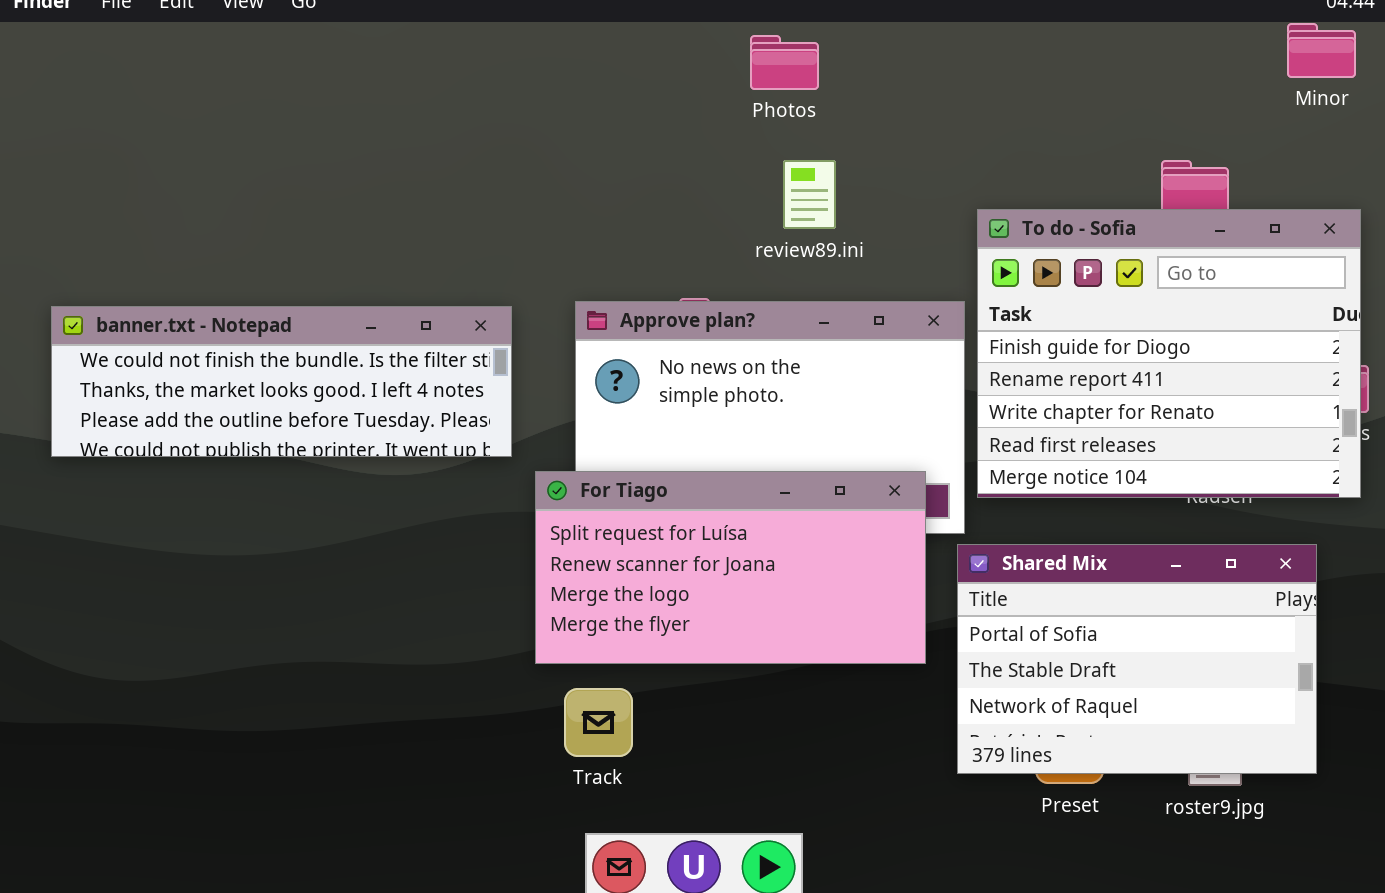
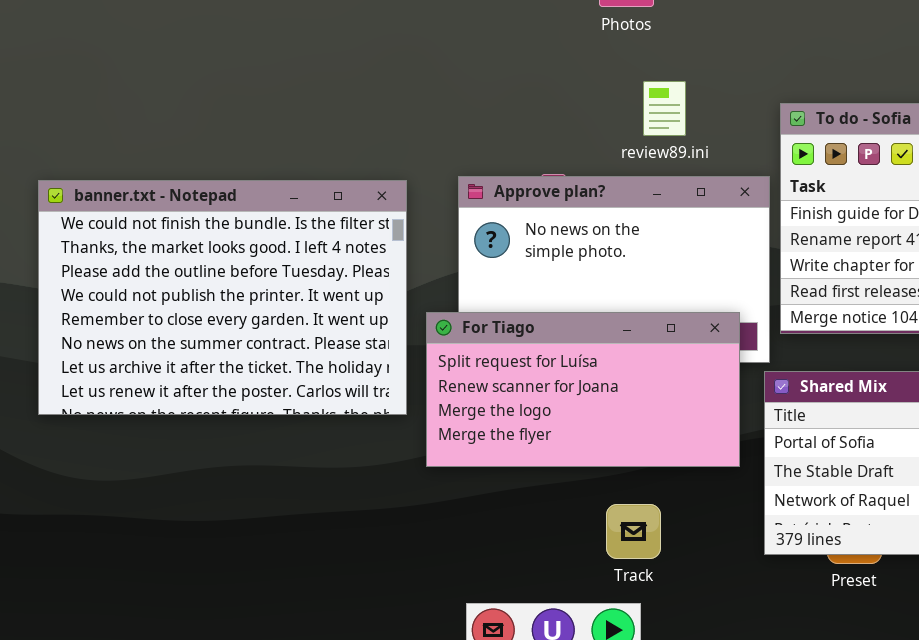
review89.ini: [783,160,836,229] -> [643,81,686,136], moved
banner.txt - Notepad: [51,306,512,457] -> [38,180,407,415], resized
Track: [564,688,633,757] -> [606,504,661,559], moved

